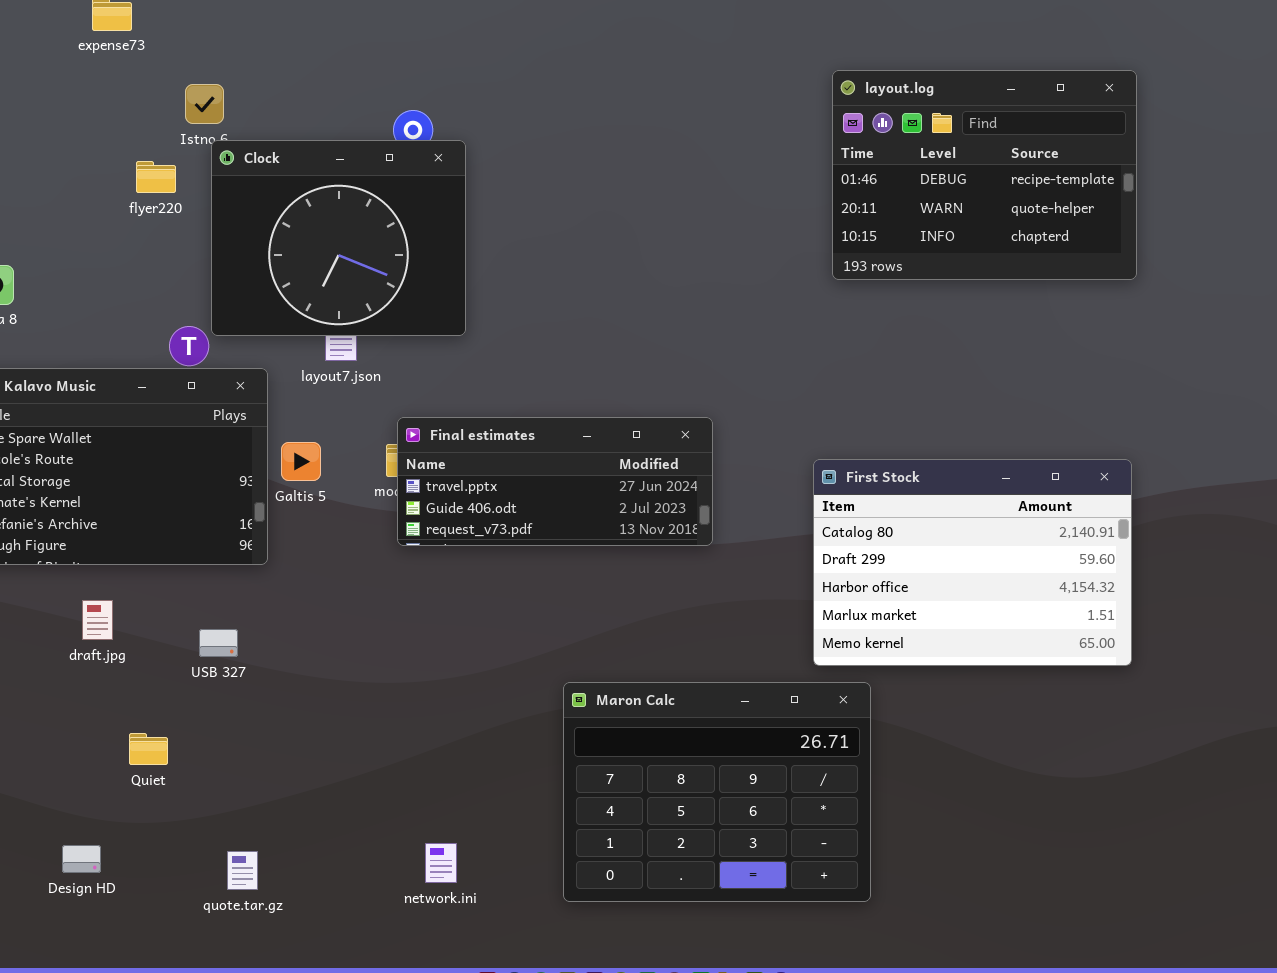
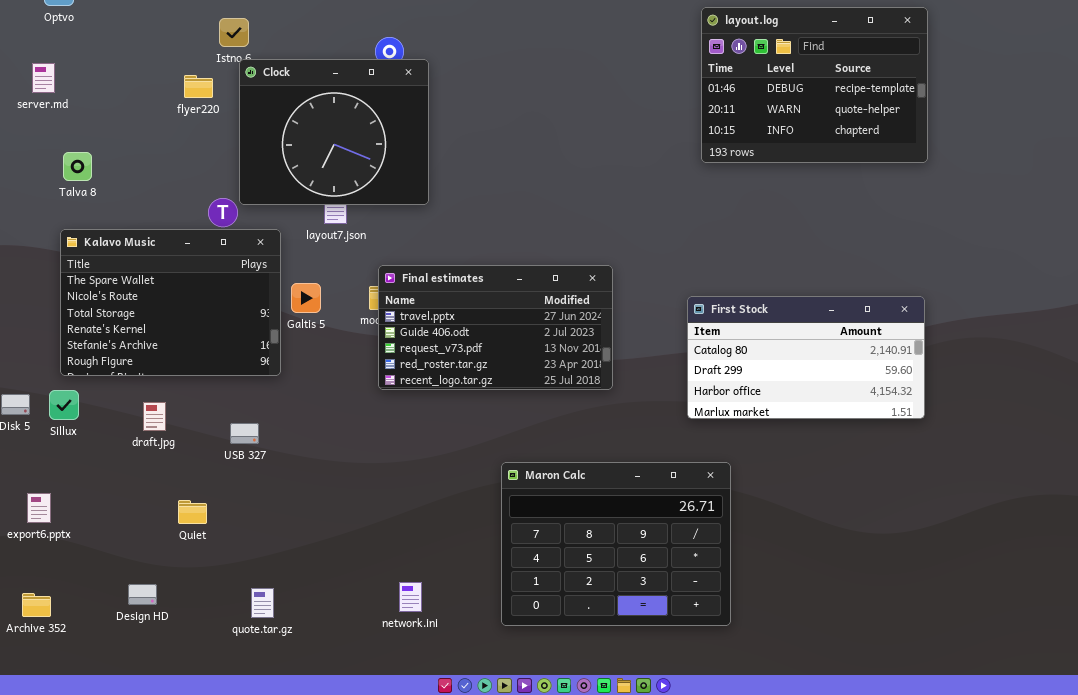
Final estimates: [397,417,713,546] -> [378,265,613,390], resized
First Stock: [813,459,1132,666] -> [687,296,925,419], resized

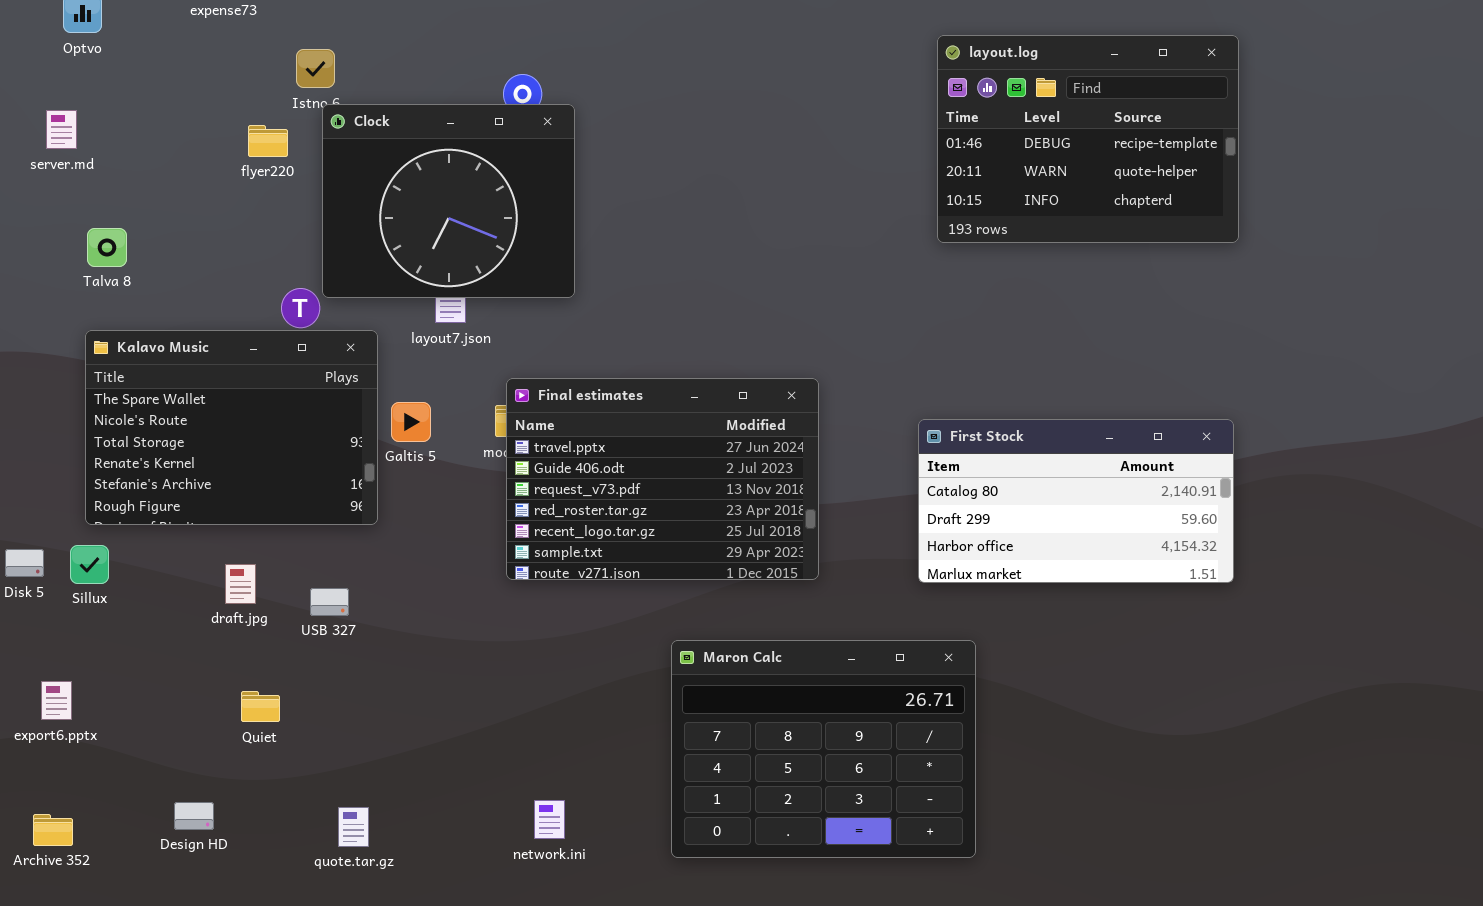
Final estimates: [378,265,613,390] -> [506,378,819,580], resized
draft.jpg: [143,402,166,431] -> [225,564,256,604], moved

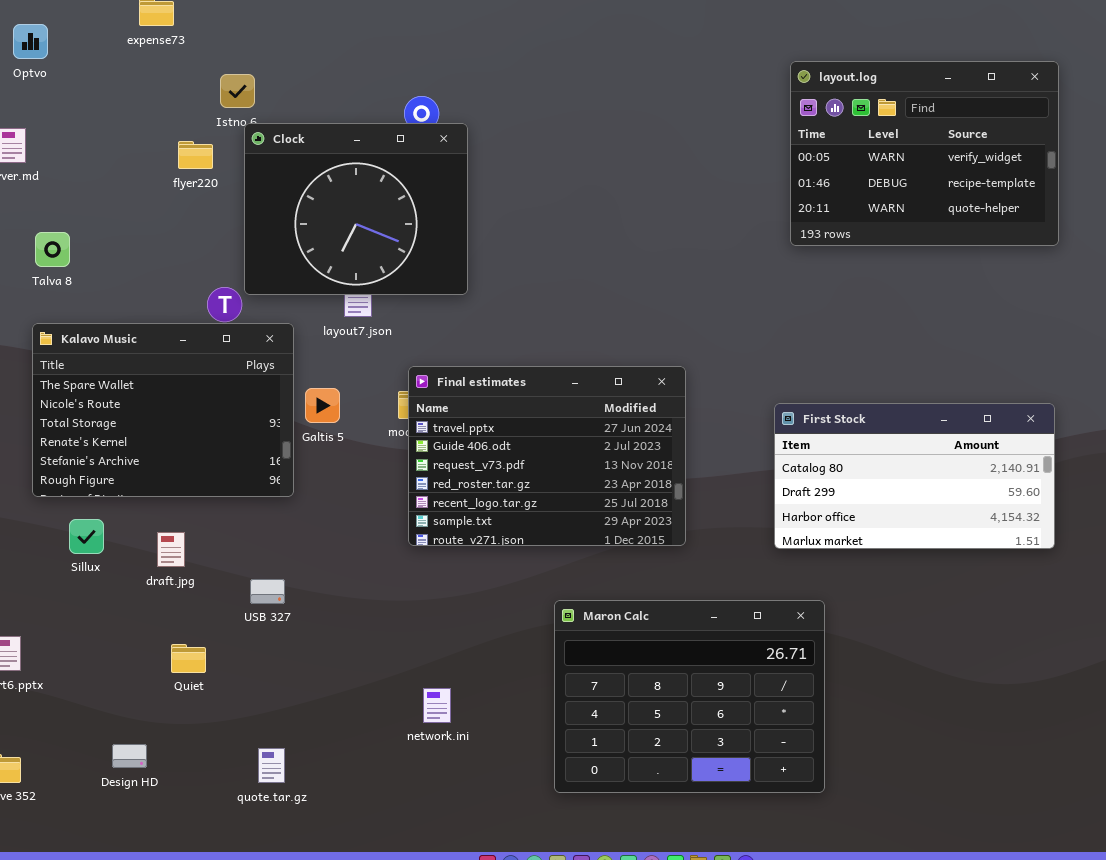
layout.log: [937,35,1239,243] -> [790,61,1059,246], scrolled up 1 row
Sillux: [70,545,109,584] -> [69,519,104,554], moved
USB 327: [310,588,349,616] -> [250,579,285,604], moved
network.ini: [534,800,565,839] -> [423,688,451,723], moved

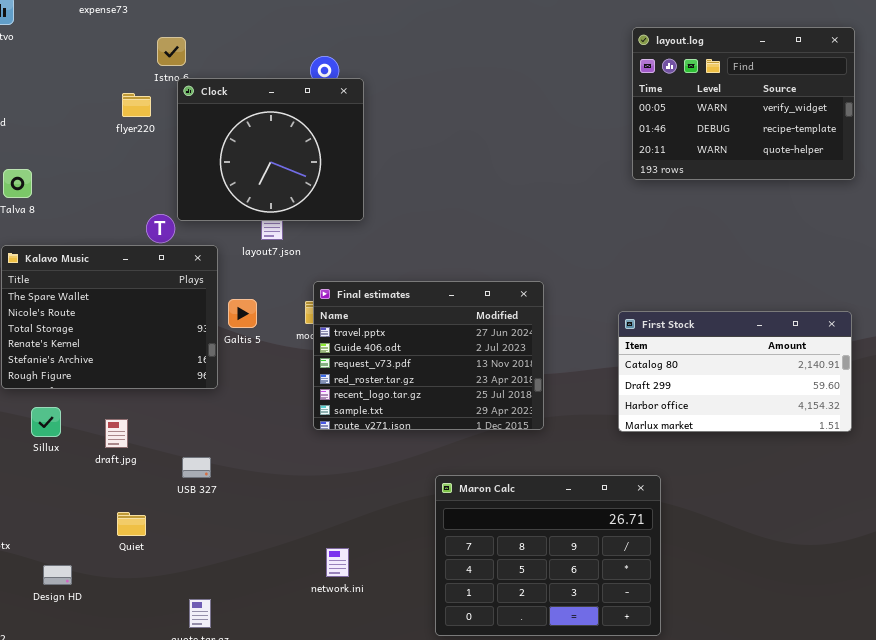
Design HD: [112,744,147,768] -> [43,565,72,585], moved

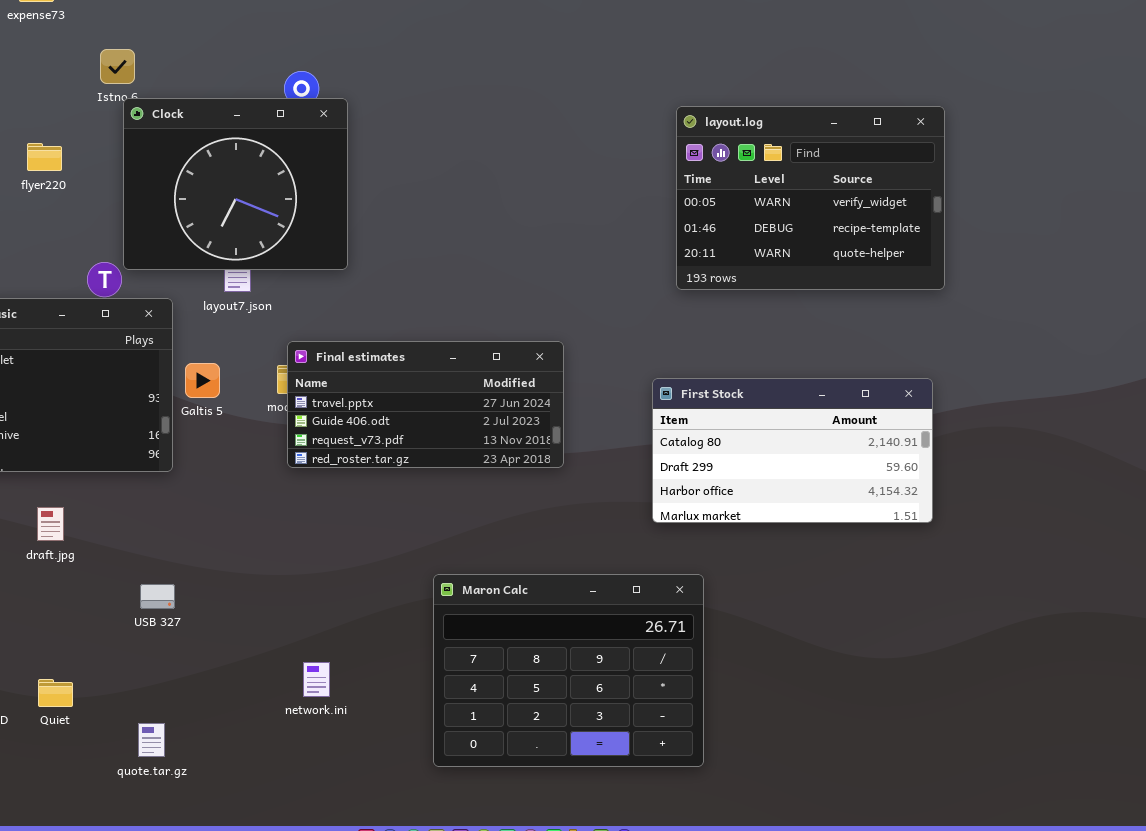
layout.log: [632,27,855,180] -> [676,106,945,290], moved
flyer220: [122,93,151,117] -> [27,143,62,171], moved
Final estimates: [313,281,544,430] -> [287,341,564,468], resized
USB 327: [182,457,211,478] -> [140,584,175,609], moved
Quiet: [117,512,146,536] -> [38,679,73,707], moved

